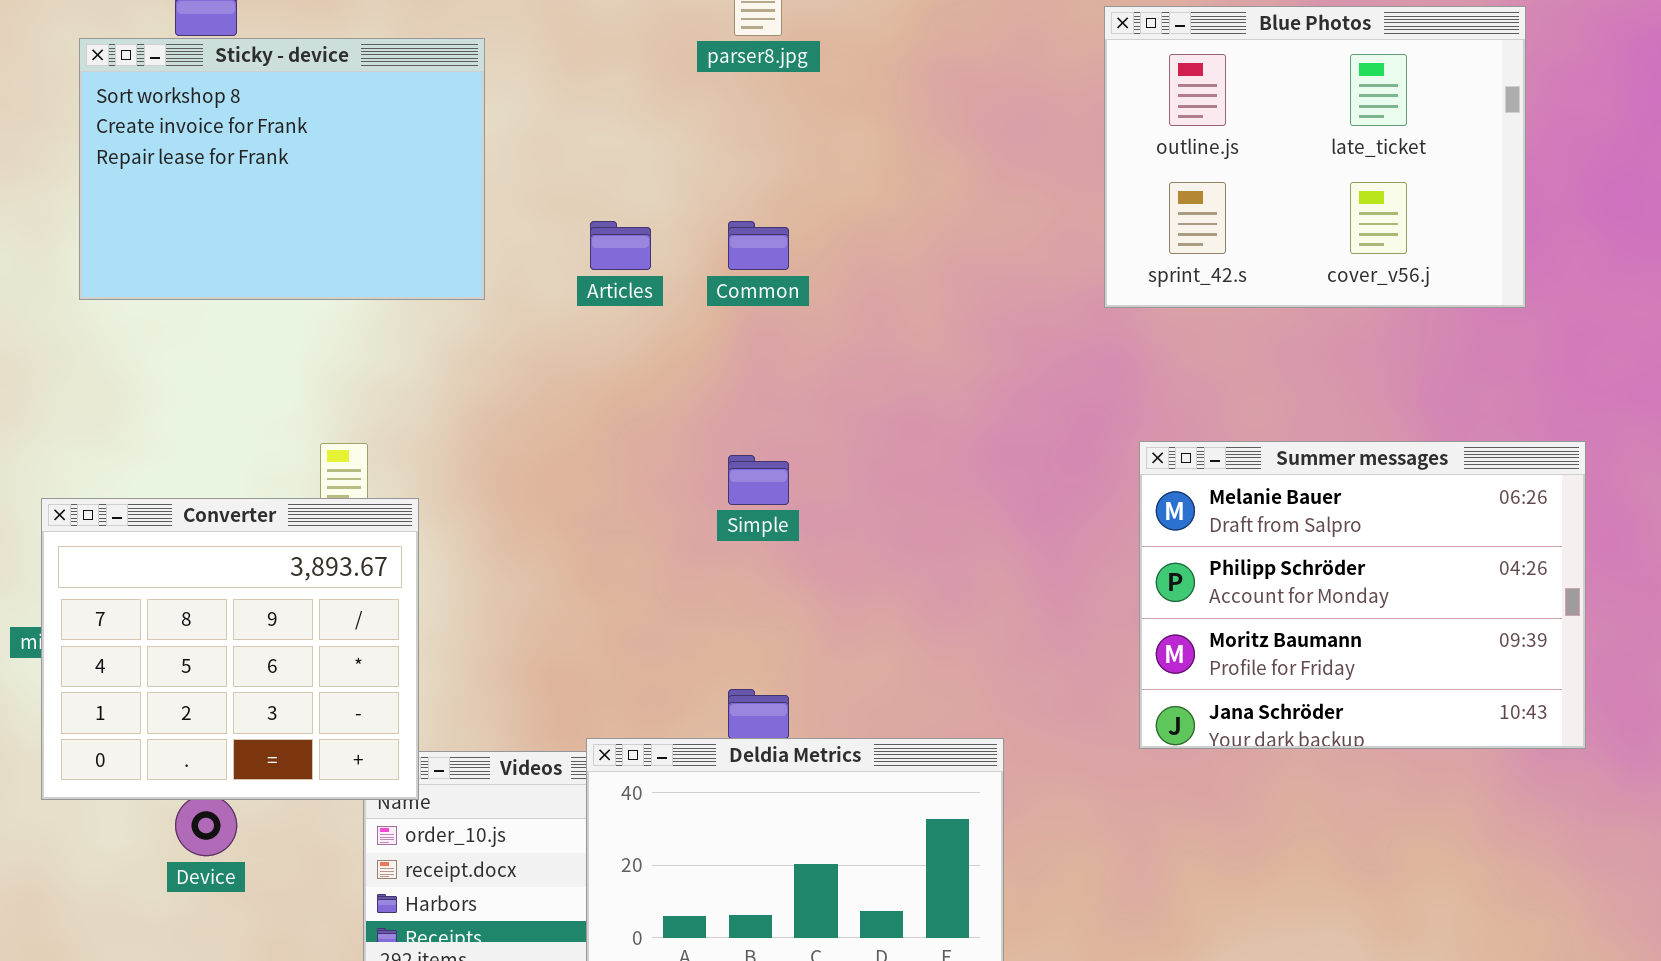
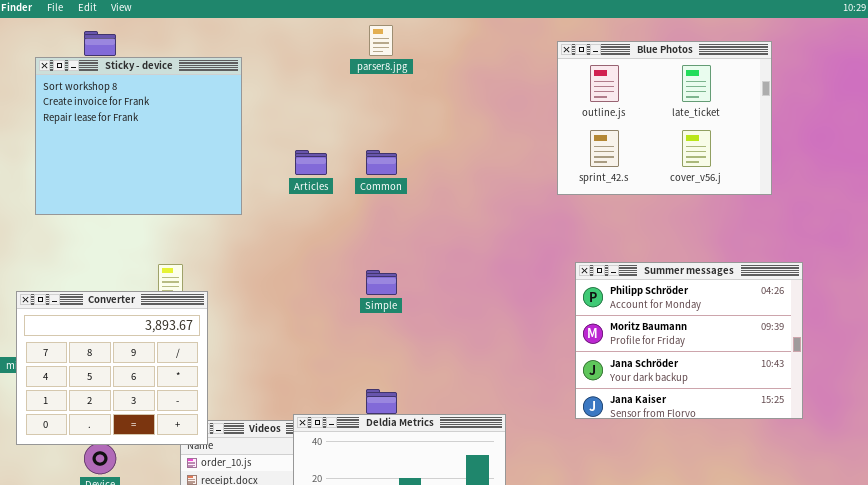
Sticky - device: [79,38,485,300] -> [35,57,242,215], resized
Summer messages: [1139,441,1586,749] -> [575,262,803,419], scrolled down 1 row

